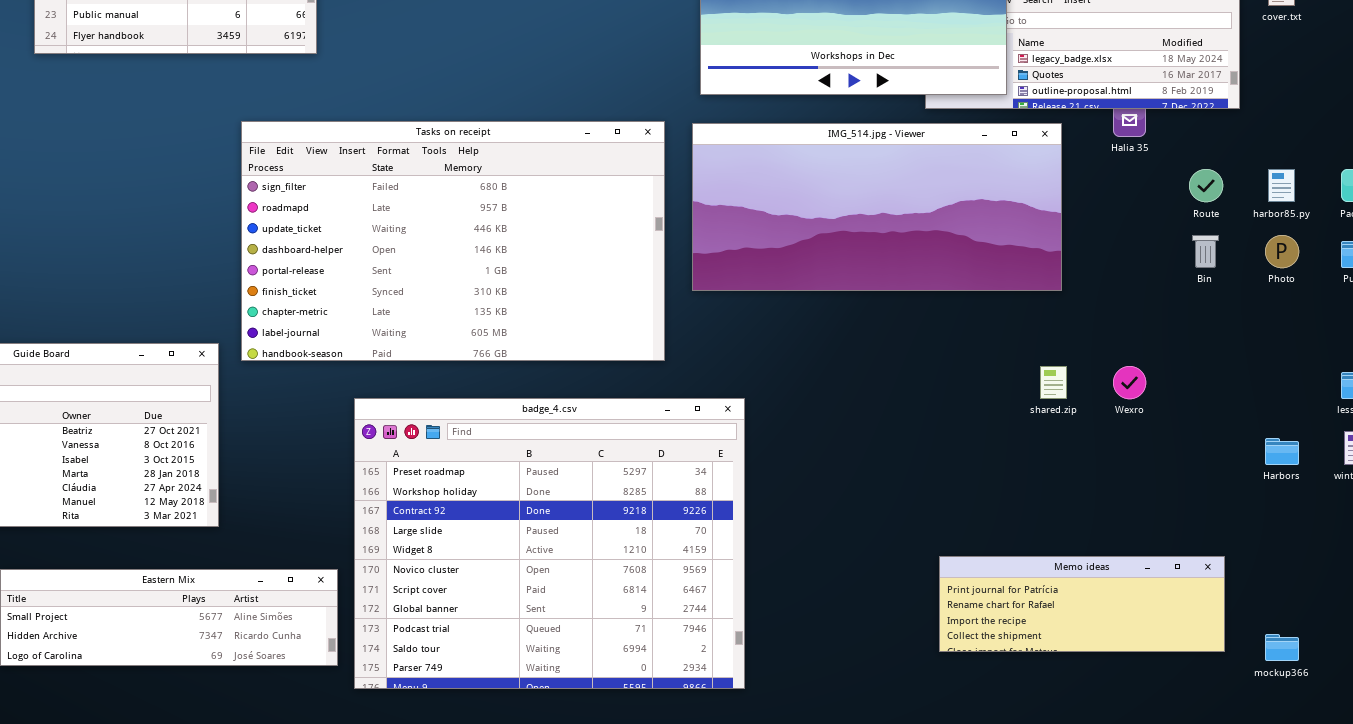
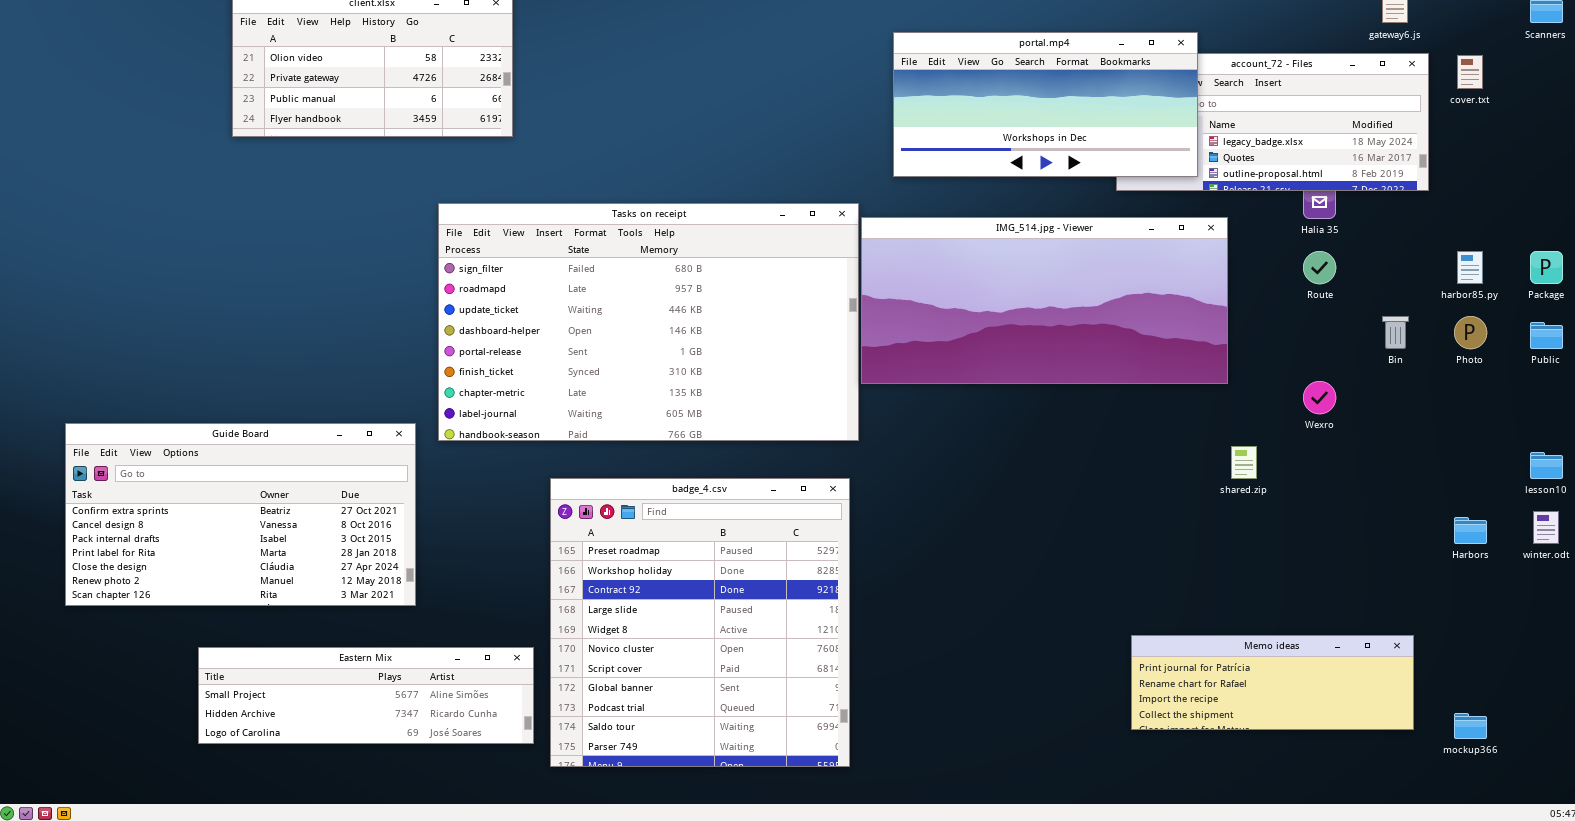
IMG_514.jpg - Viewer: [692,123,1062,291] -> [861,217,1228,384], moved
Route: [1189,169,1223,202] -> [1303,251,1336,284], moved
Wexro: [1113,366,1146,399] -> [1303,381,1336,414], moved
badge_4.csv: [354,398,745,689] -> [550,478,850,767], resized

